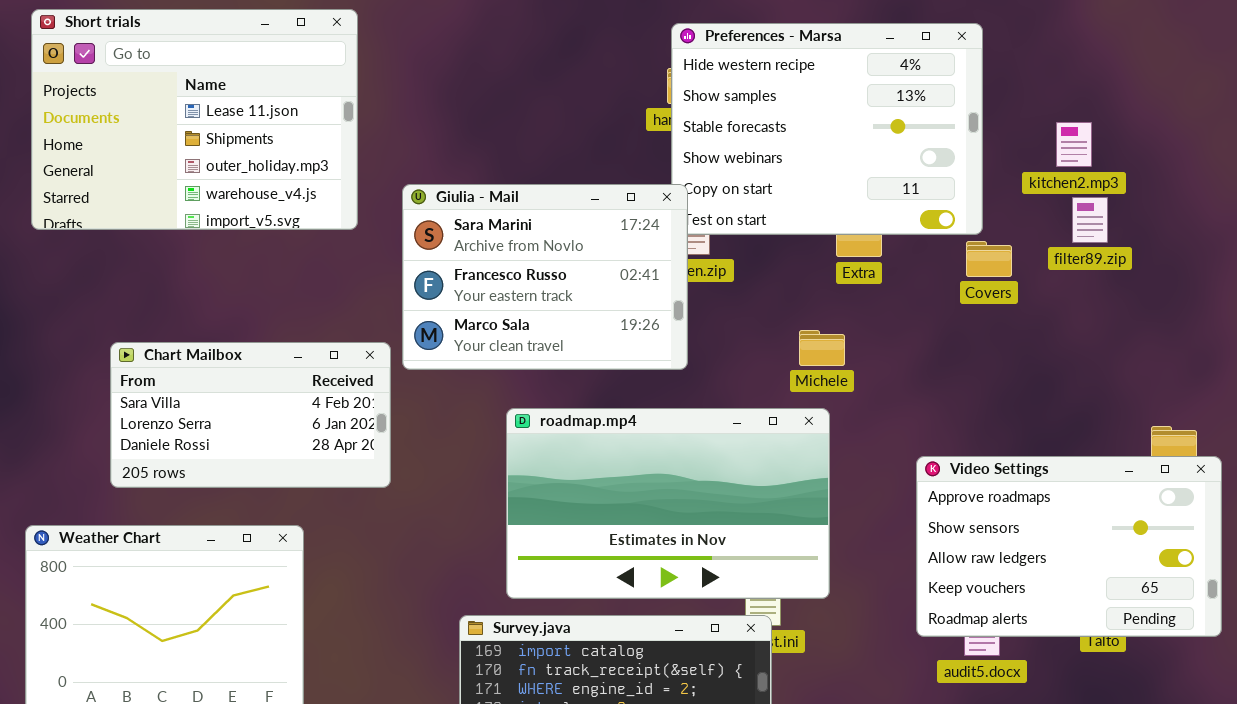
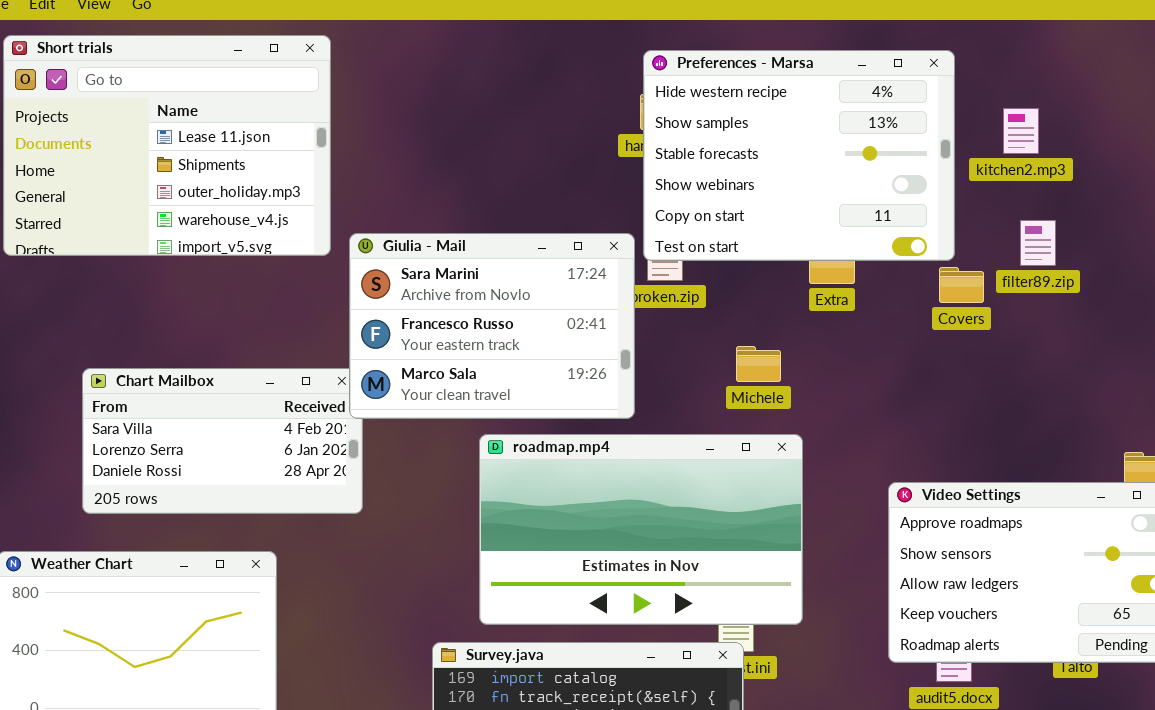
kitchen2.mp3: [1056,122,1092,167] -> [1003,108,1039,154], moved
Giulia - Mail: [402,184,688,370] -> [349,233,635,419], moved
filter89.zip: [1072,197,1108,243] -> [1020,220,1056,266], moved
Michele: [799,330,845,366] -> [736,346,781,382], moved

